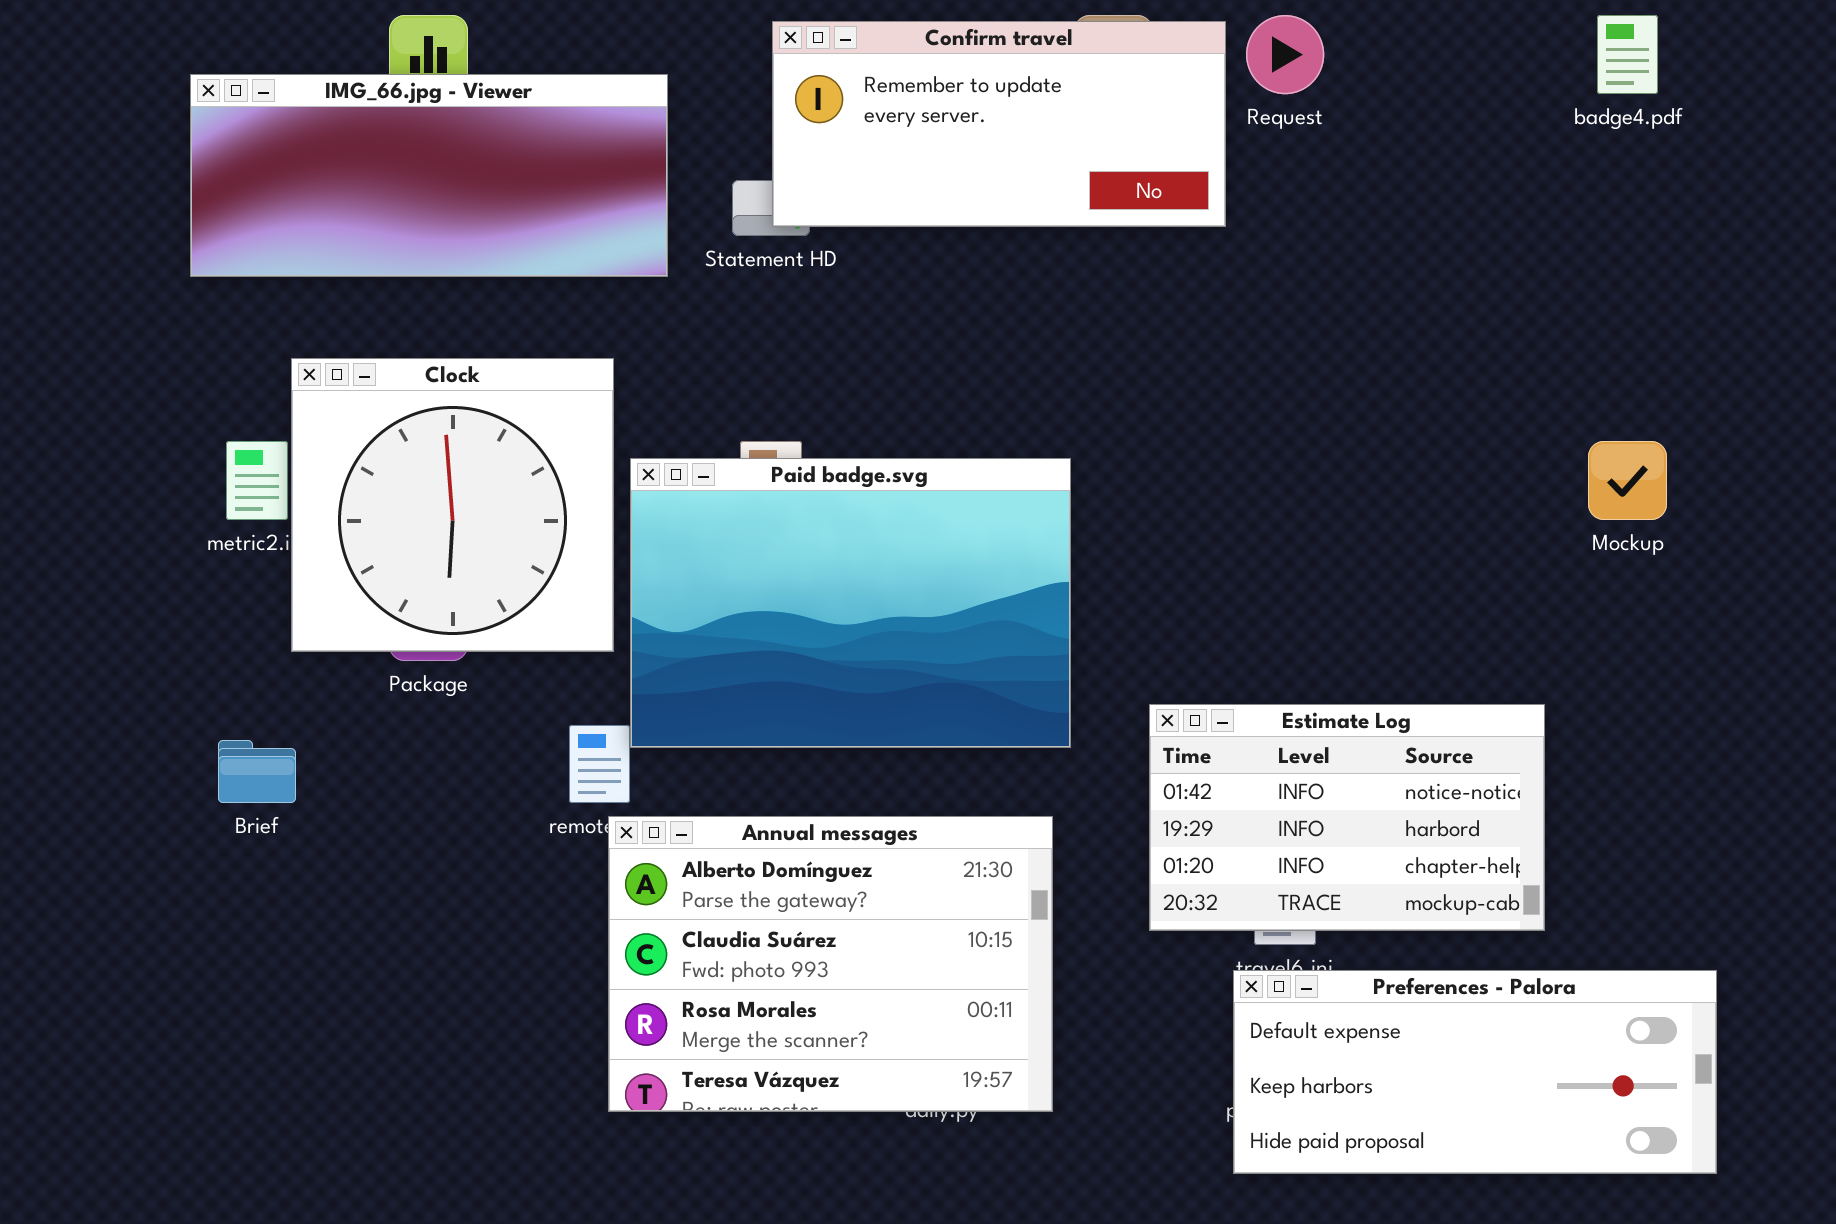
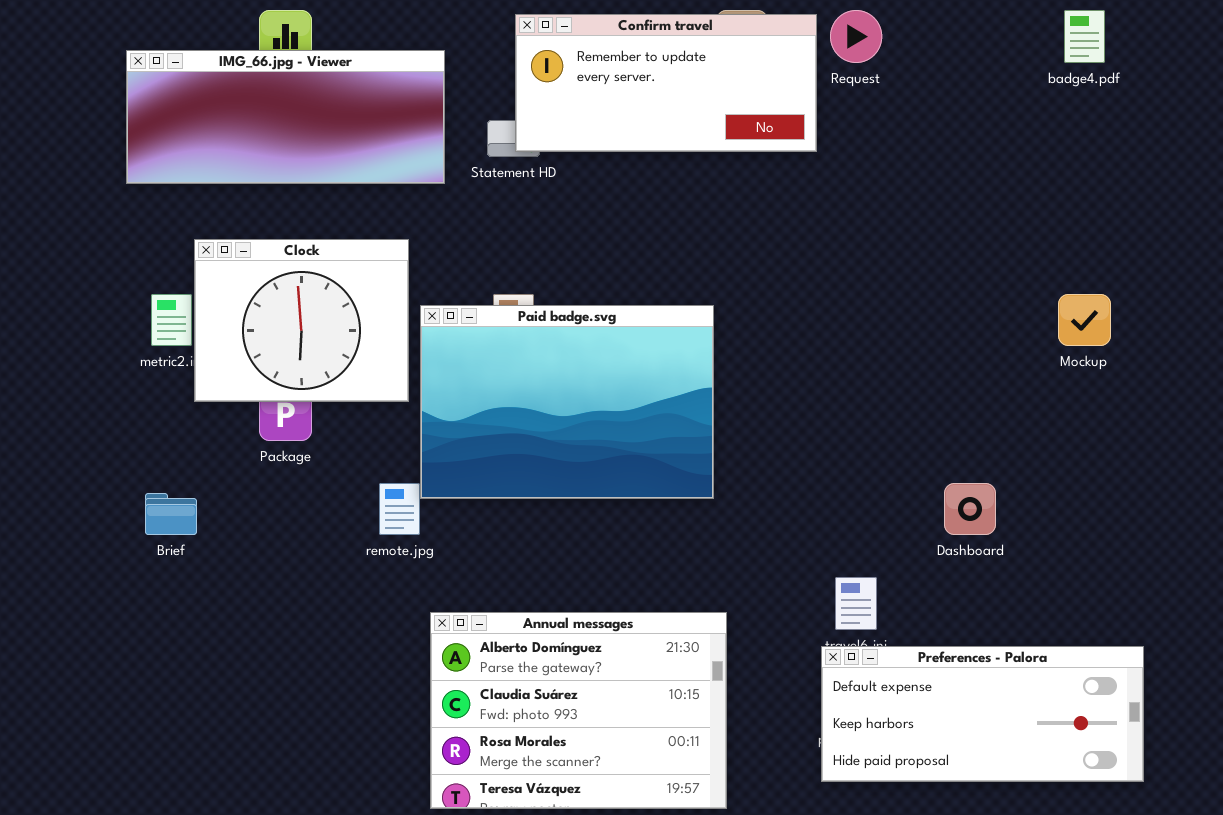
Clock: [291,358,614,652] -> [194,239,409,402], resized
Estimate Log: [1149,704,1545,931] -> none, closed
Annual messages: [608,816,1053,1112] -> [430,612,727,809], moved

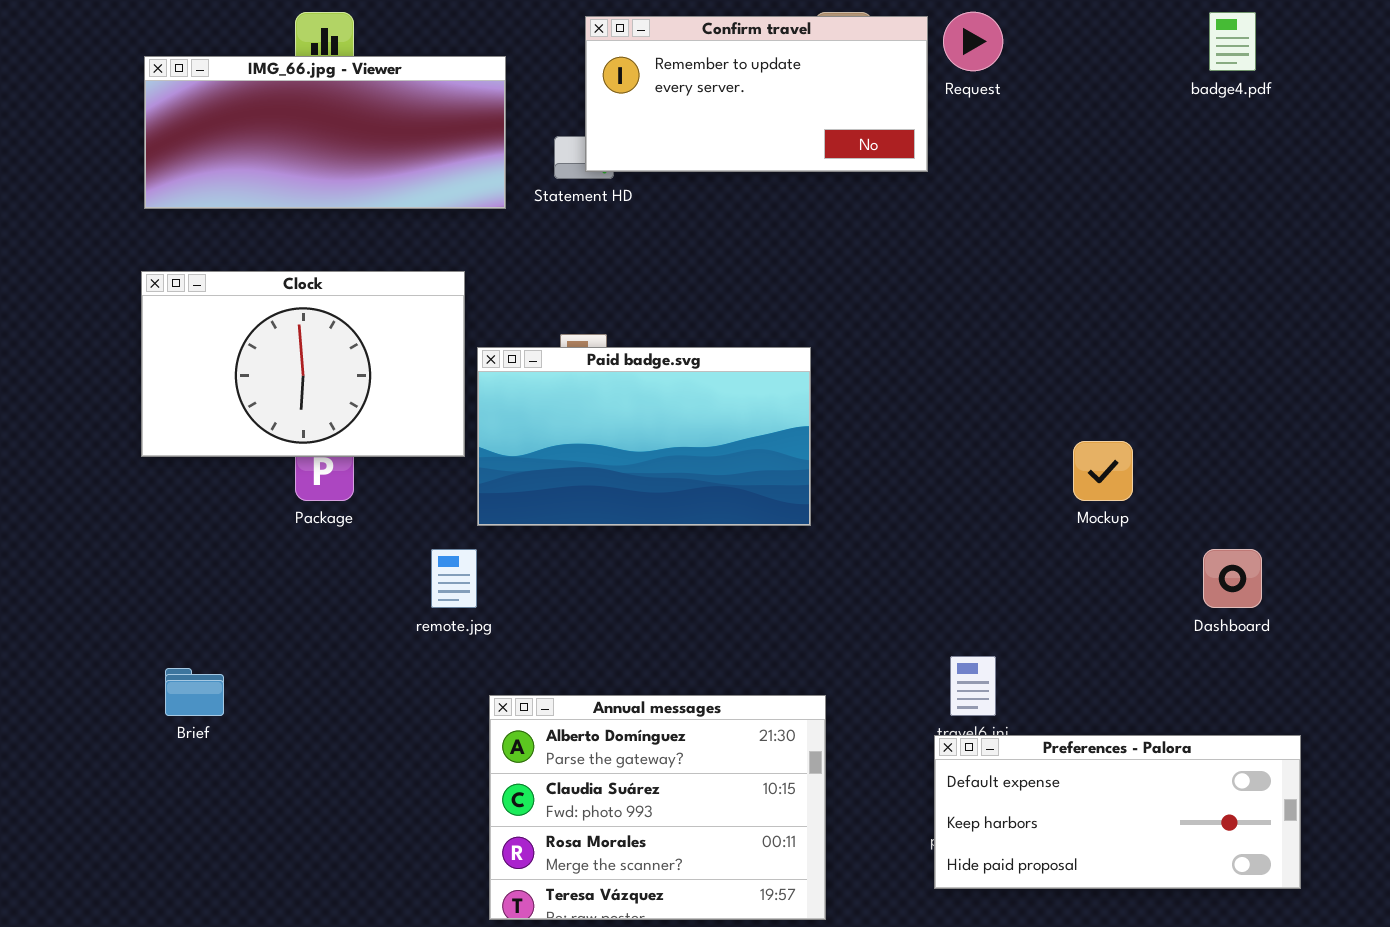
Clock: [194,239,409,402] -> [141,271,465,457], resized
Mockup: [1058,294,1111,346] -> [1073,441,1133,501], moved
Paid badge.svg: [420,305,714,499] -> [477,347,811,526], resized
Dashboard: [944,483,996,535] -> [1203,549,1262,608], moved
Brief: [145,493,197,535] -> [165,668,224,716], moved

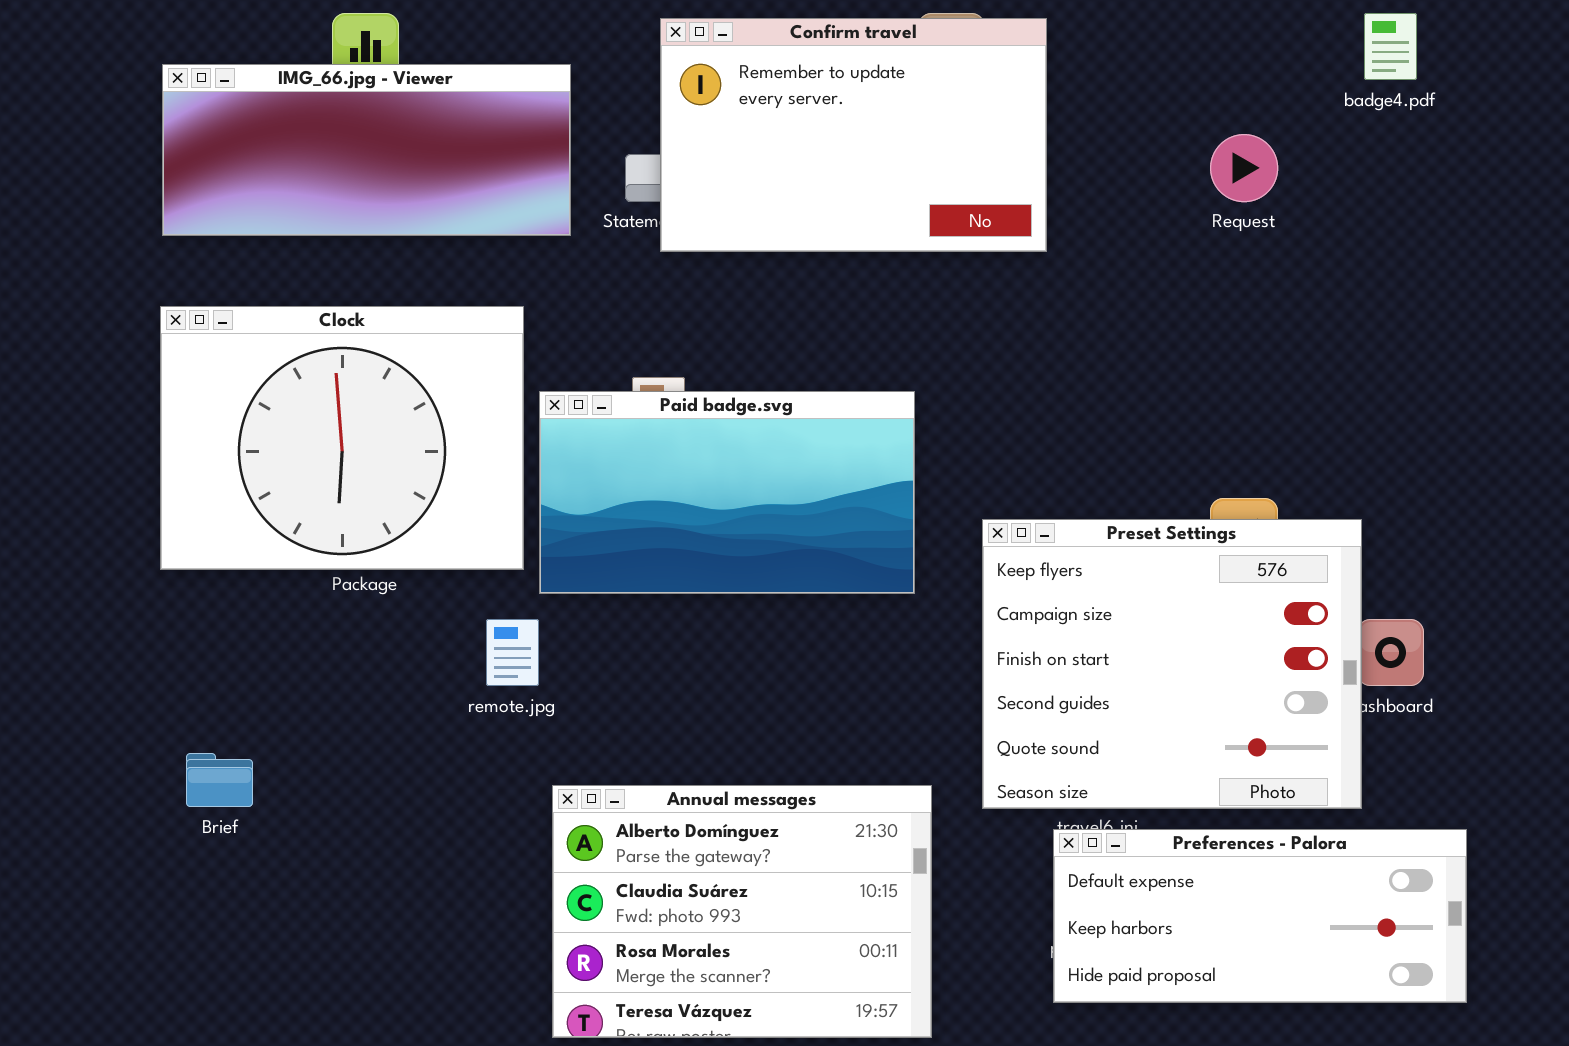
Request: [943,12,1003,71] -> [1210,134,1278,202], moved
Confirm travel: [585,16,928,172] -> [660,18,1047,252], resized
Clock: [141,271,465,457] -> [160,306,524,570], resized
Preset Settings: none -> [982,519,1362,809], opened

